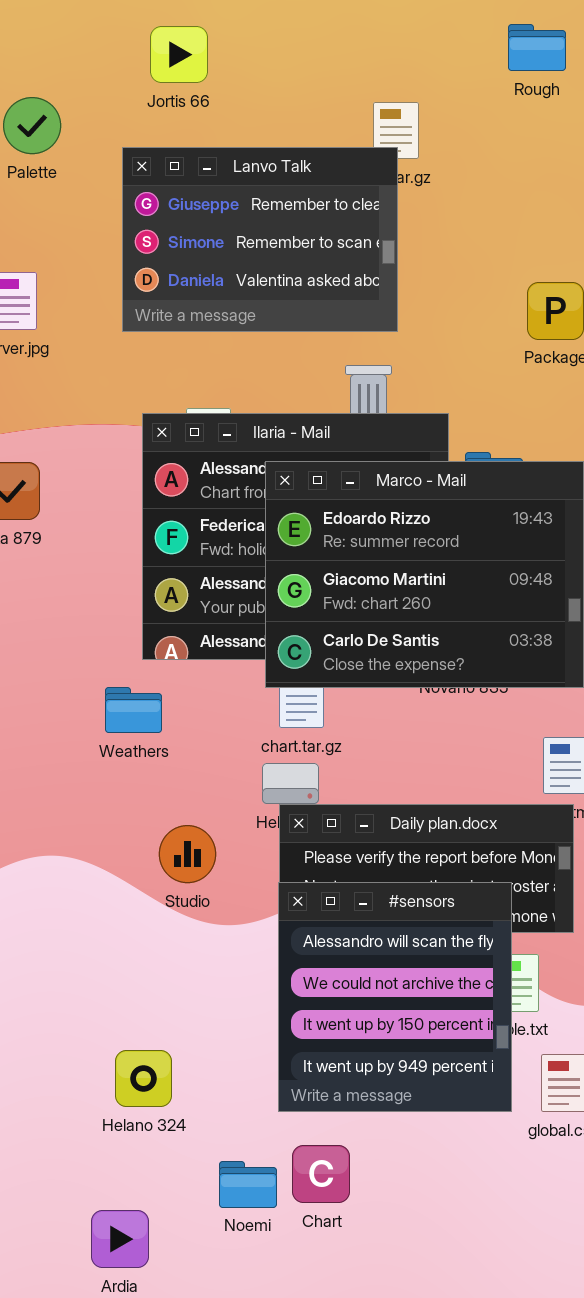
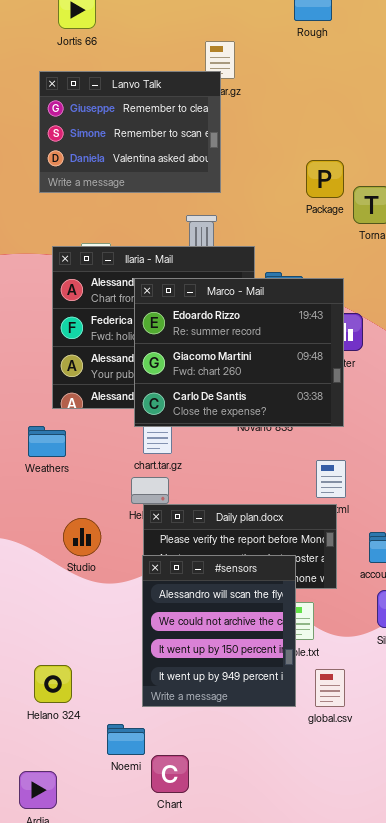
Chart: [292,1145,350,1203] -> [151,755,189,793], moved
Noemi: [219,1161,277,1208] -> [107,724,145,755], moved

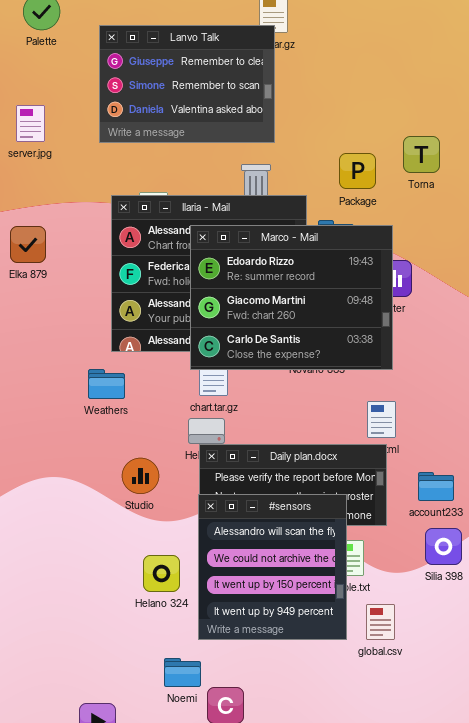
Package: [306,160,344,198] -> [339,153,376,189], moved
Helano 324: [34,665,72,703] -> [143,555,180,592], moved

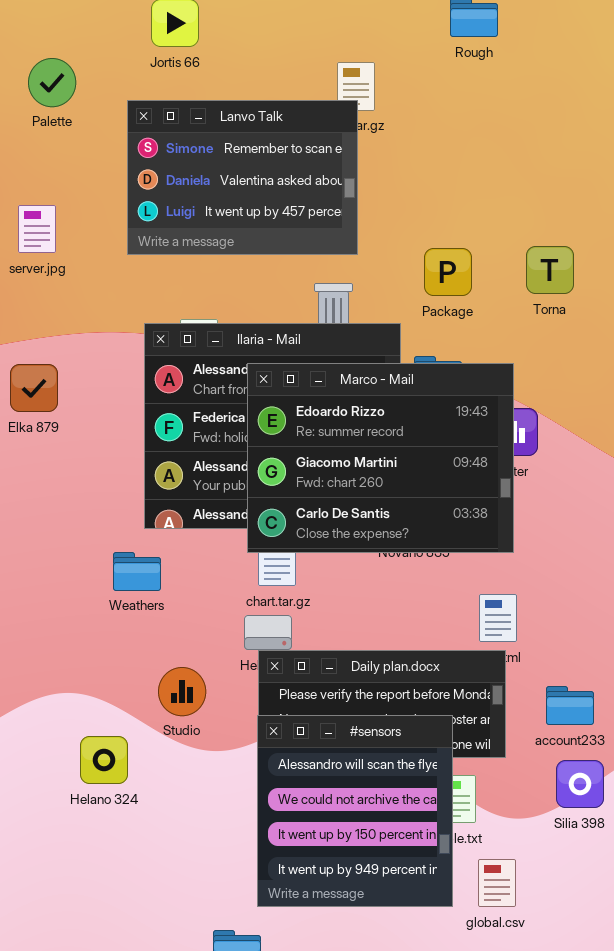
Lanvo Talk: [99,25,275,143] -> [127,100,358,255], scrolled down 1 row
Package: [339,153,376,189] -> [424,248,472,296], moved
Helano 324: [143,555,180,592] -> [80,736,128,784], moved

